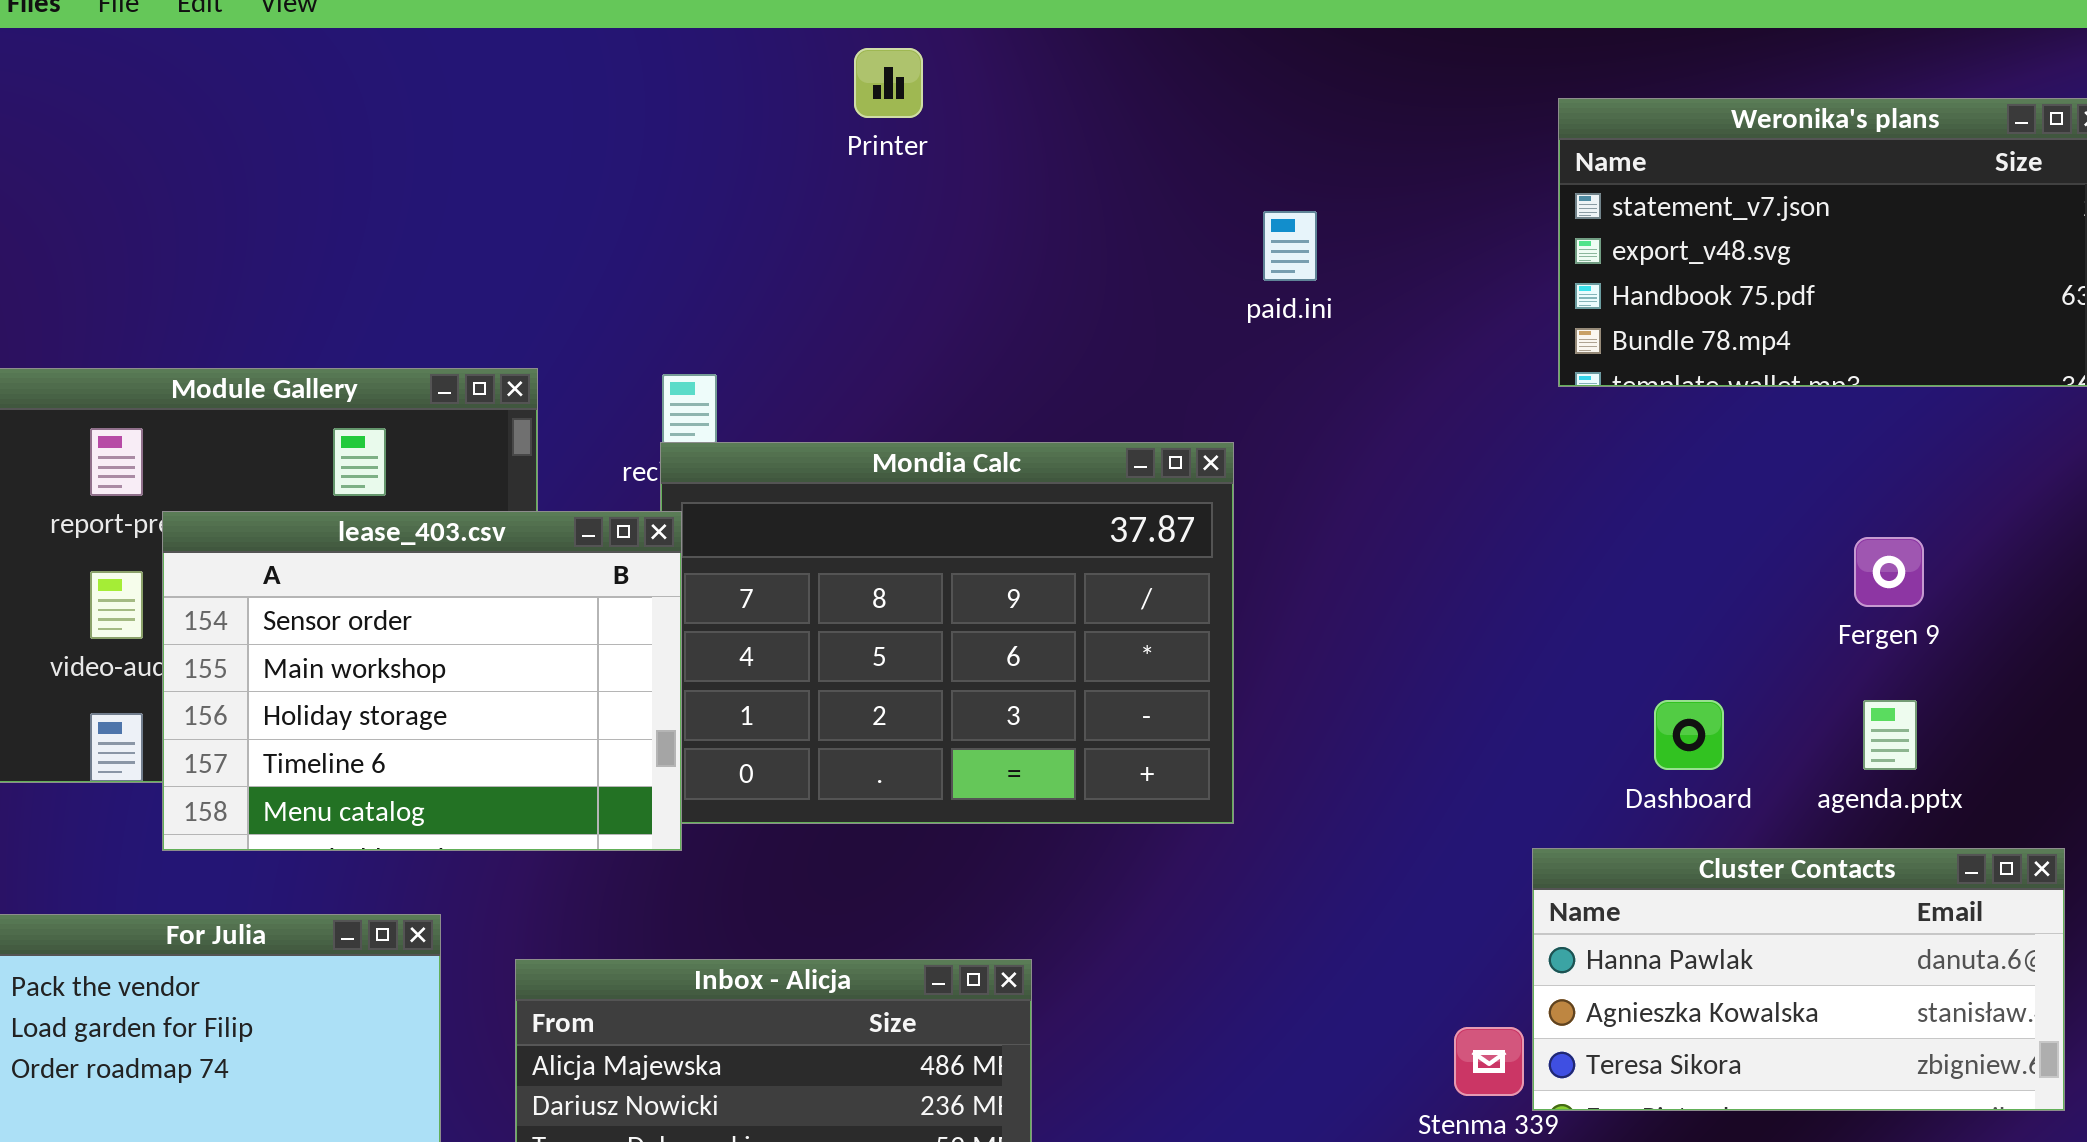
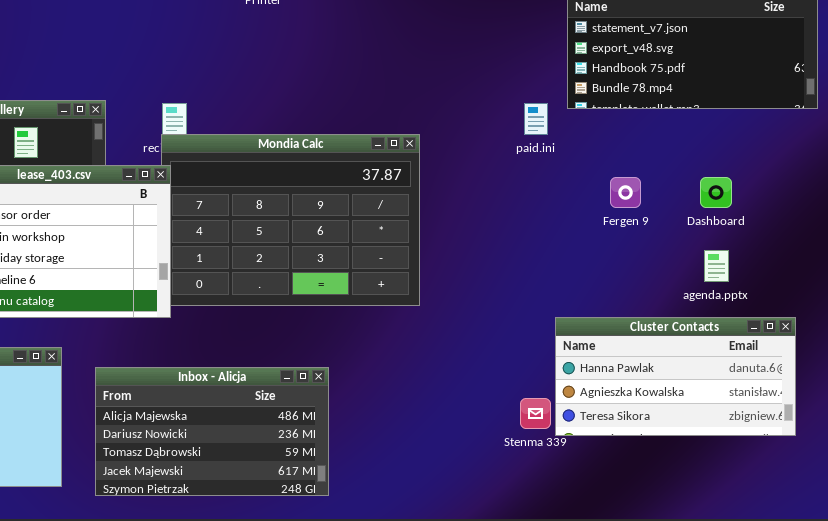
paid.ini: [1263,211,1317,281] -> [524,103,548,135], moved
Fergen 9: [1854,537,1924,607] -> [610,177,641,208], moved
Dashboard: [1654,700,1724,770] -> [700,177,732,208], moved

